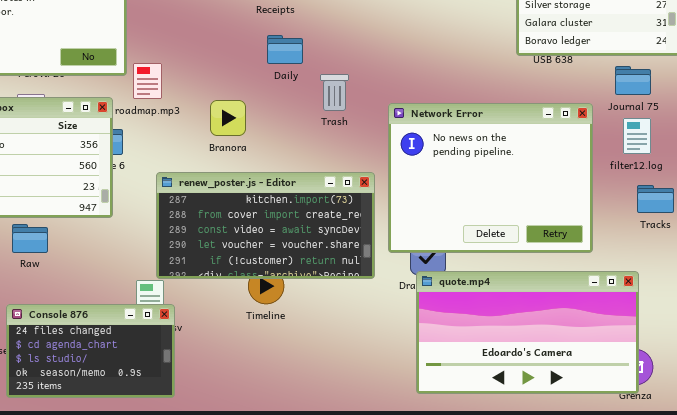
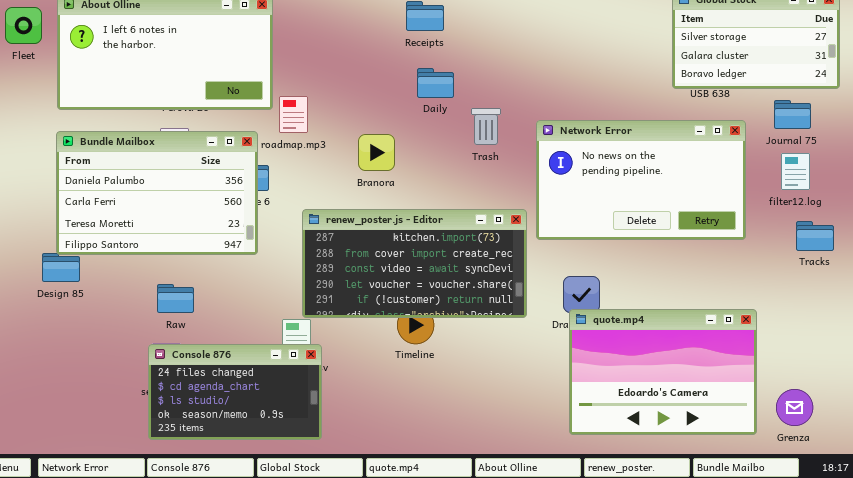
Network Error: [388,103,593,253] -> [536,120,746,240], moved, resized
Raw: [12,224,48,253] -> [157,284,194,313], moved
quote.mp4: [416,271,639,394] -> [569,309,757,435], resized

